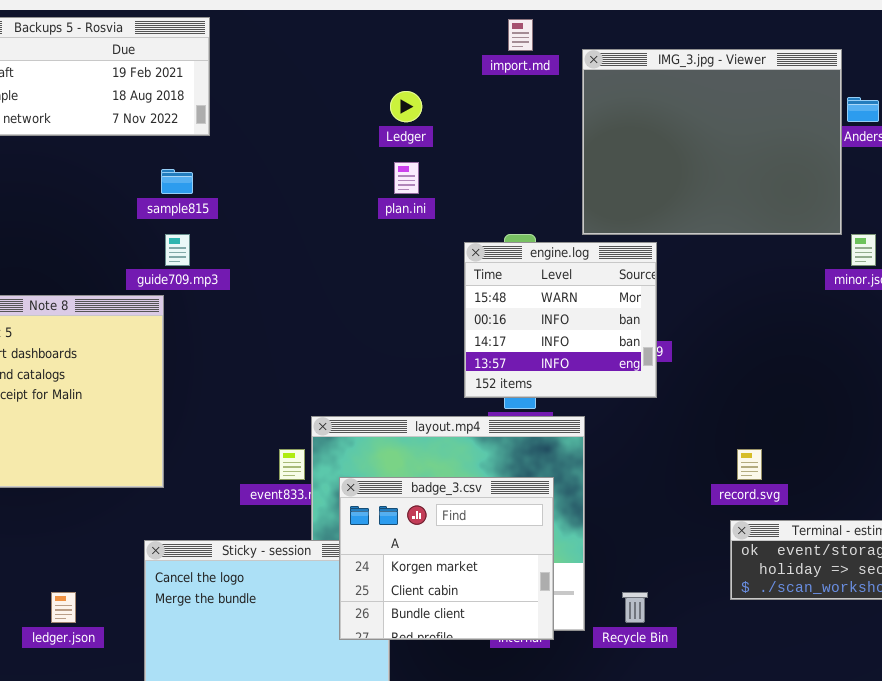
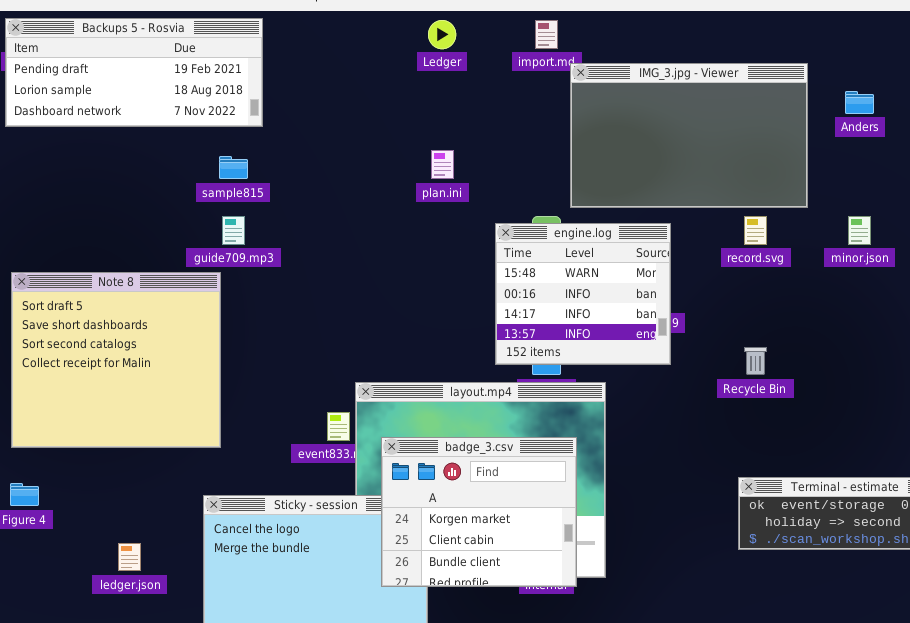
IMG_3.jpg - Viewer: [582,49,842,235] -> [570,63,808,208], moved, resized
Ledger: [390,91,422,122] -> [428,20,456,49], moved
record.svg: [737,449,762,480] -> [744,216,767,245], moved
Recycle Bin: [622,592,648,623] -> [744,347,767,375], moved

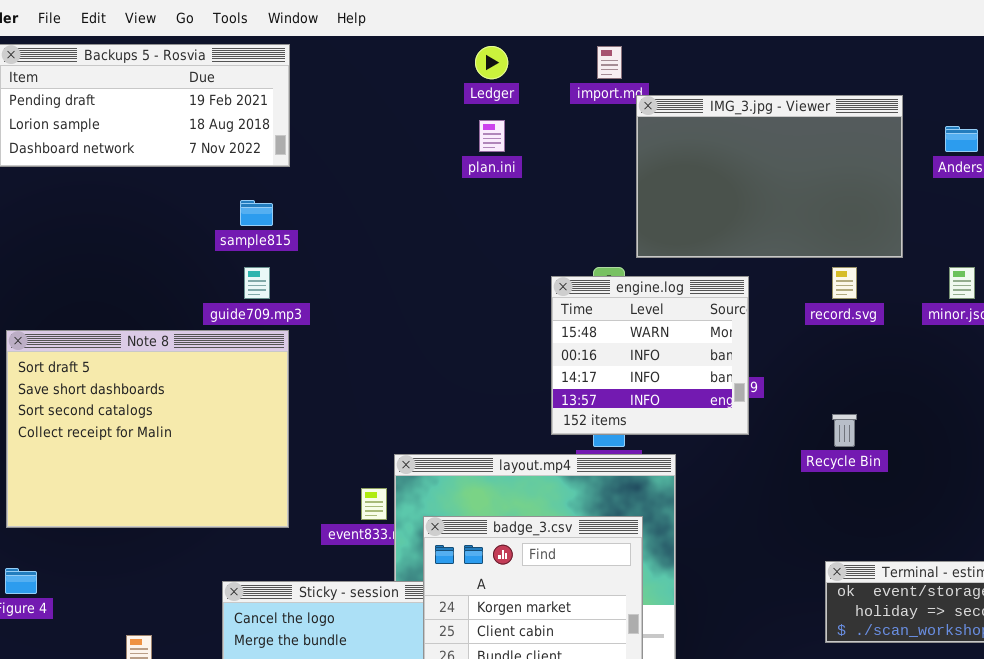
plan.ini: [431,150,454,179] -> [479,120,505,152], moved
Note 8: [11,272,221,448] -> [6,330,289,528], resized

